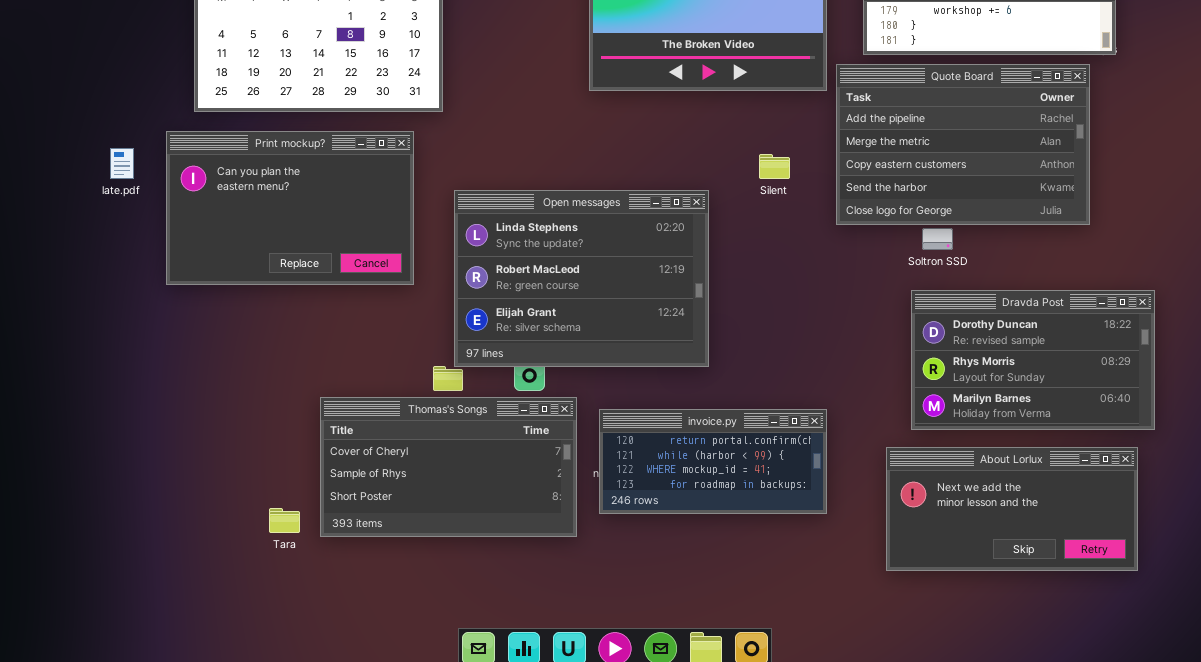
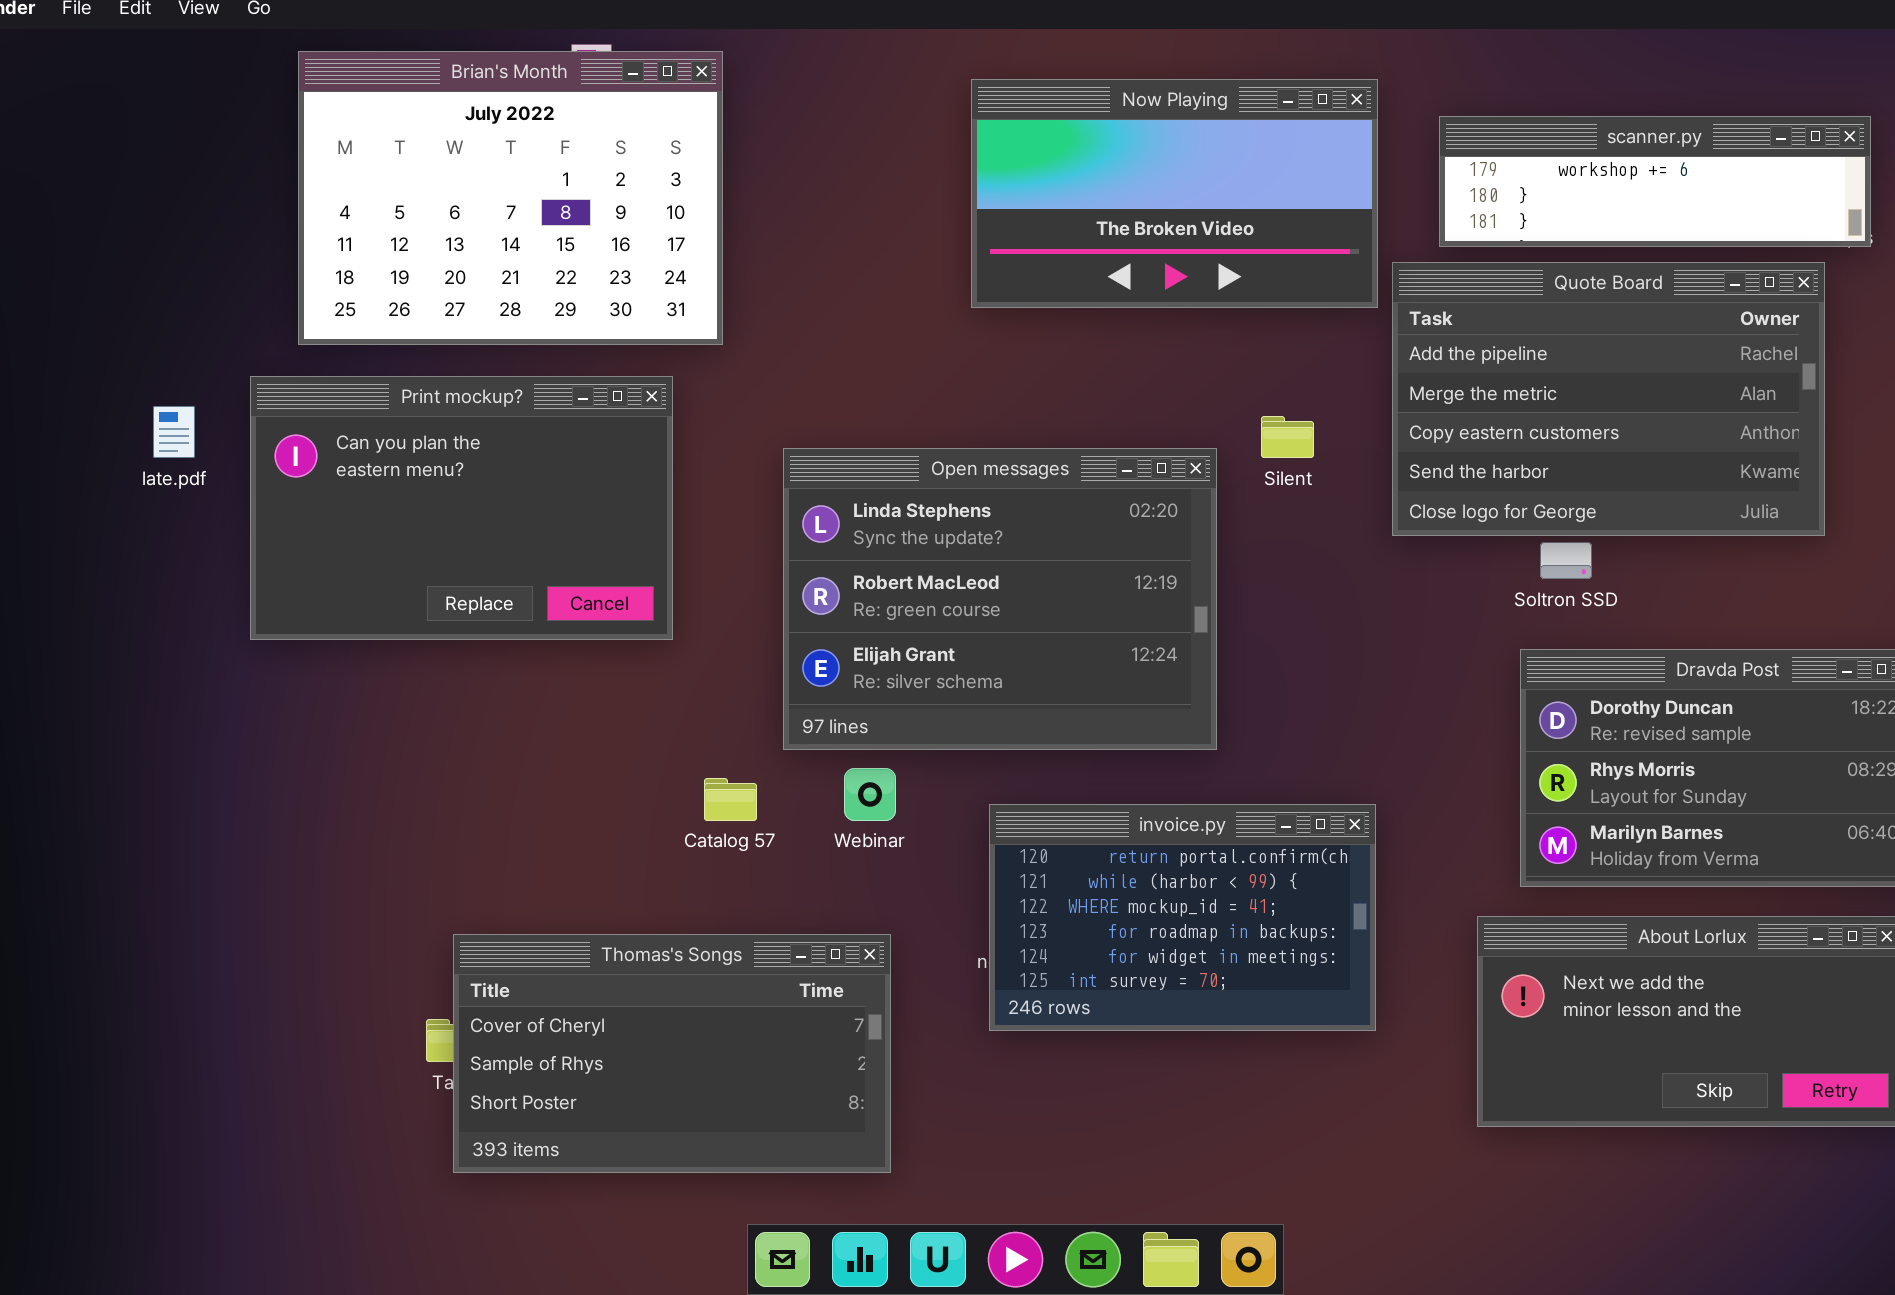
Open messages: [454,190,709,367] -> [783,448,1217,750], moved
Thomas's Songs: [320,397,577,537] -> [453,934,891,1173], moved
invoice.py: [599,409,827,514] -> [989,804,1376,1031], resized

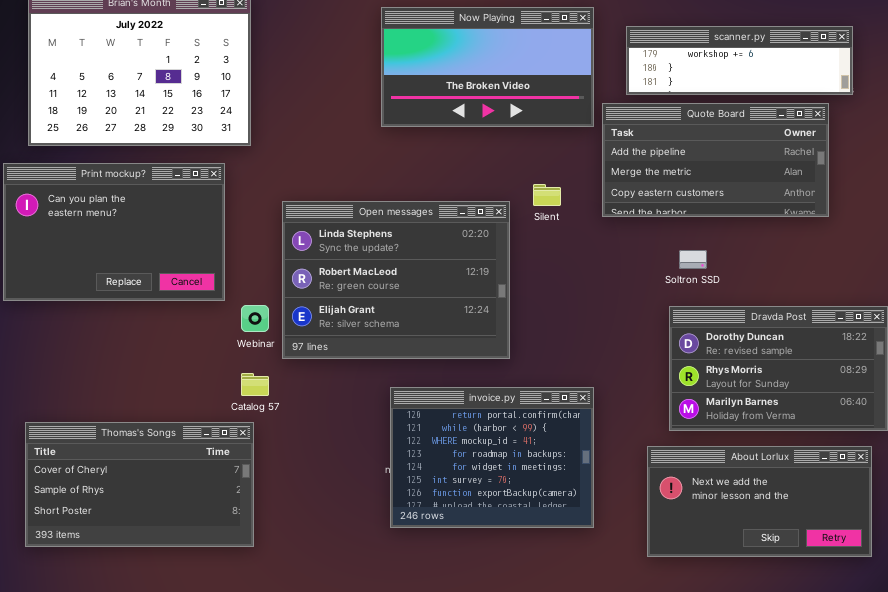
Quote Board: [1392,262,1825,536] -> [602,103,829,217], resized
Webinar: [844,768,896,821] -> [241,305,269,332], moved
invoice.py: [989,804,1376,1031] -> [390,387,594,528], resized
Thomas's Songs: [453,934,891,1173] -> [25,422,254,547], moved

